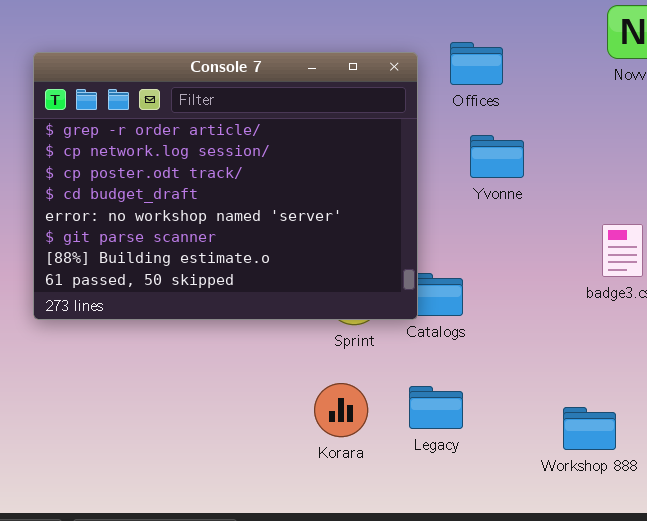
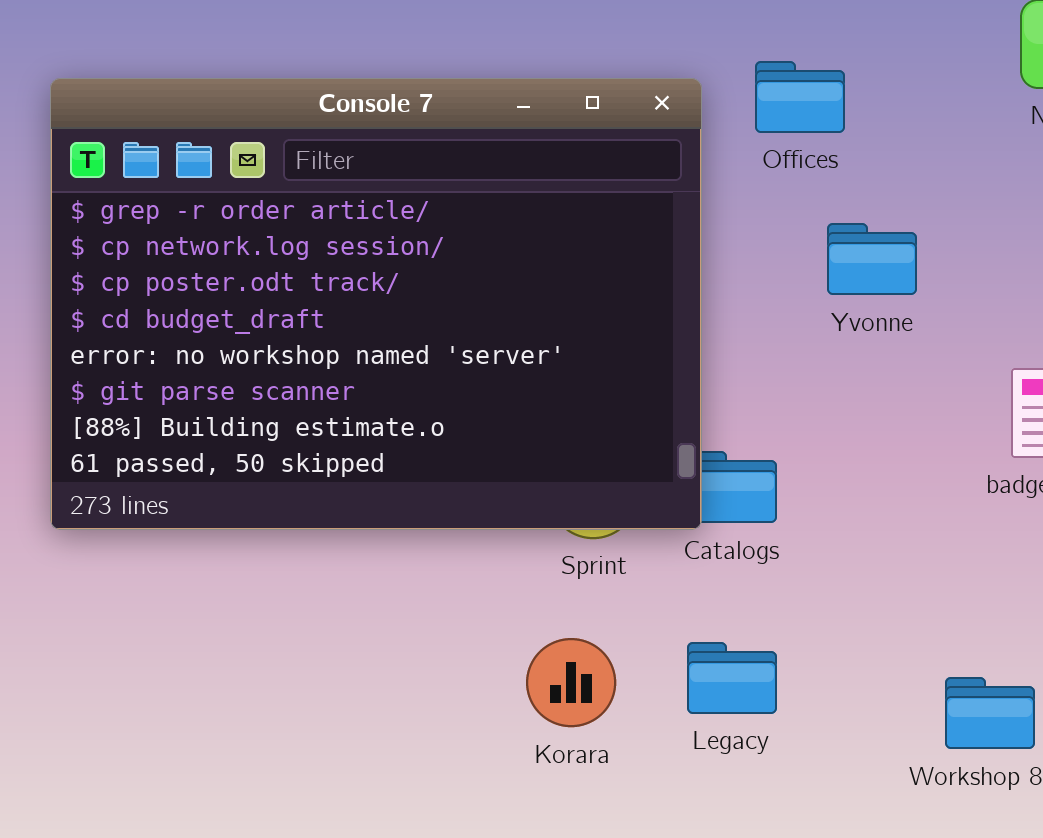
Yvonne: [470,135,524,178] -> [827,223,917,295], moved

